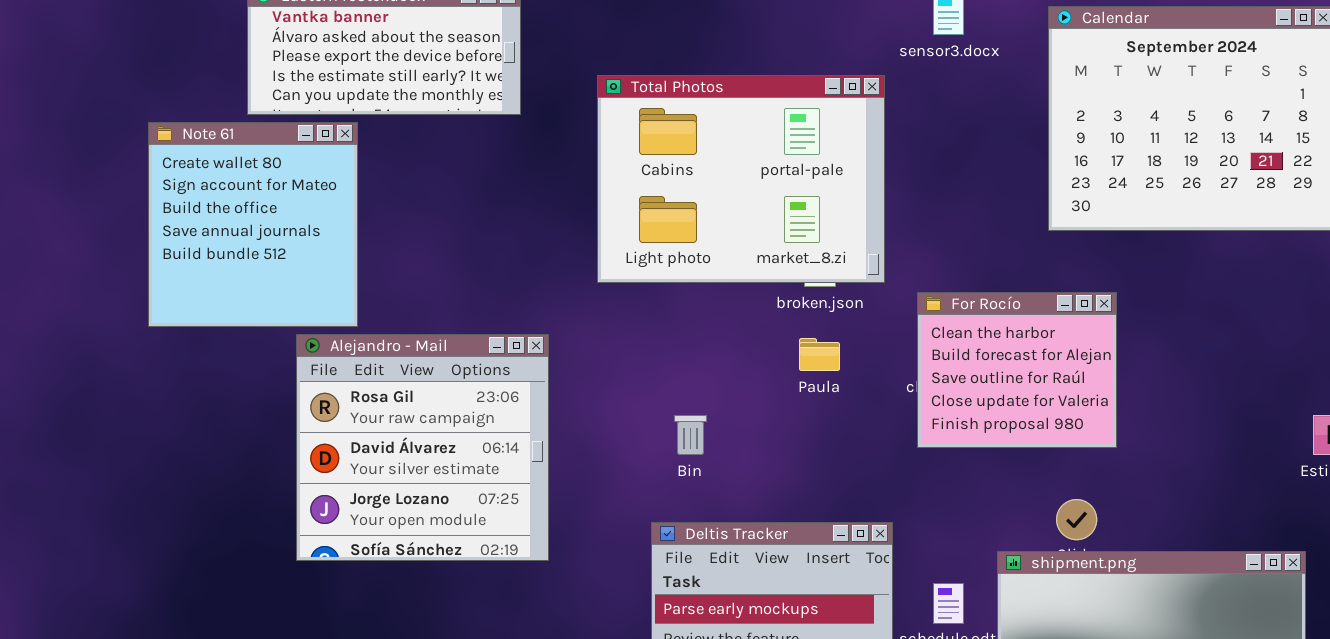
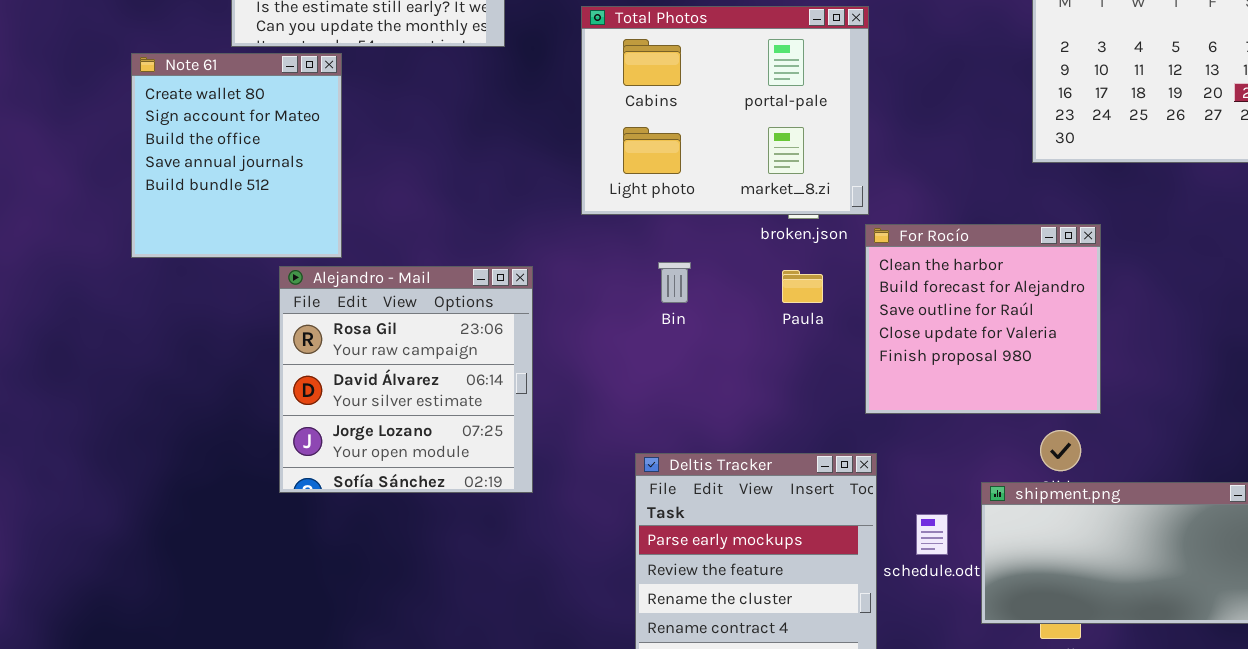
For Rocío: [917,292,1117,448] -> [865,224,1101,414], resized
Bin: [674,415,707,455] -> [658,262,691,303], moved

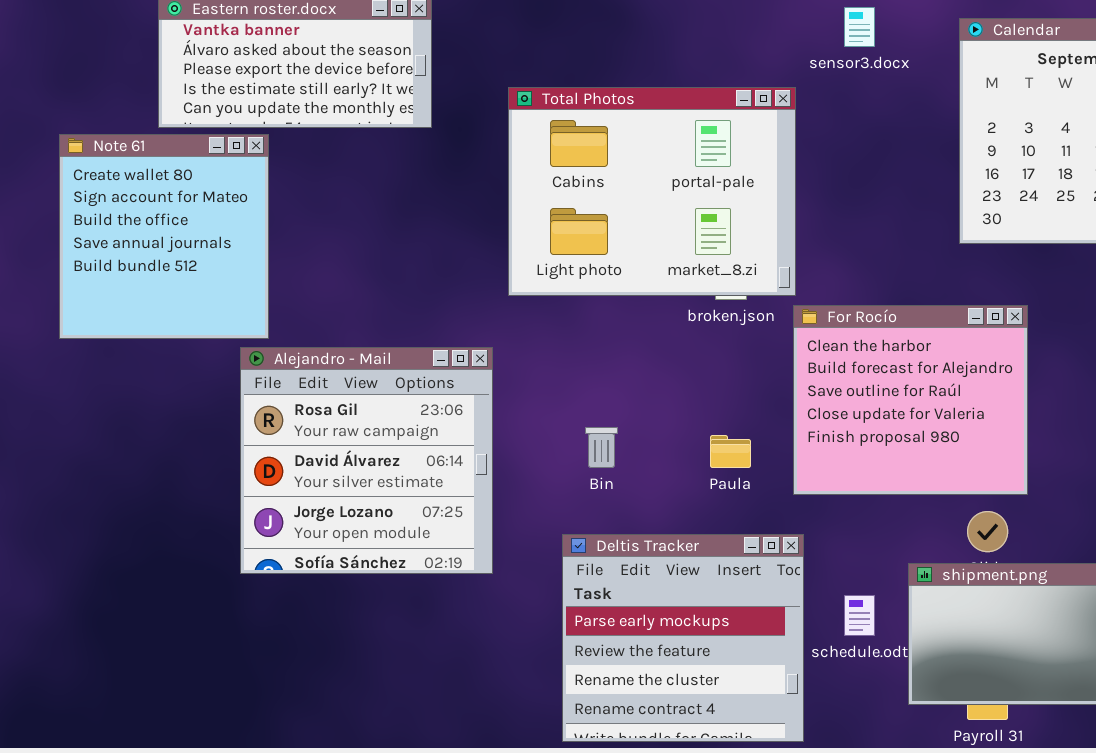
Bin: [658,262,691,303] -> [585,427,618,468], moved
Alejandro - Mail: [279,266,533,493] -> [240,347,493,574], moved
Paula: [782,270,823,303] -> [710,435,751,468], moved

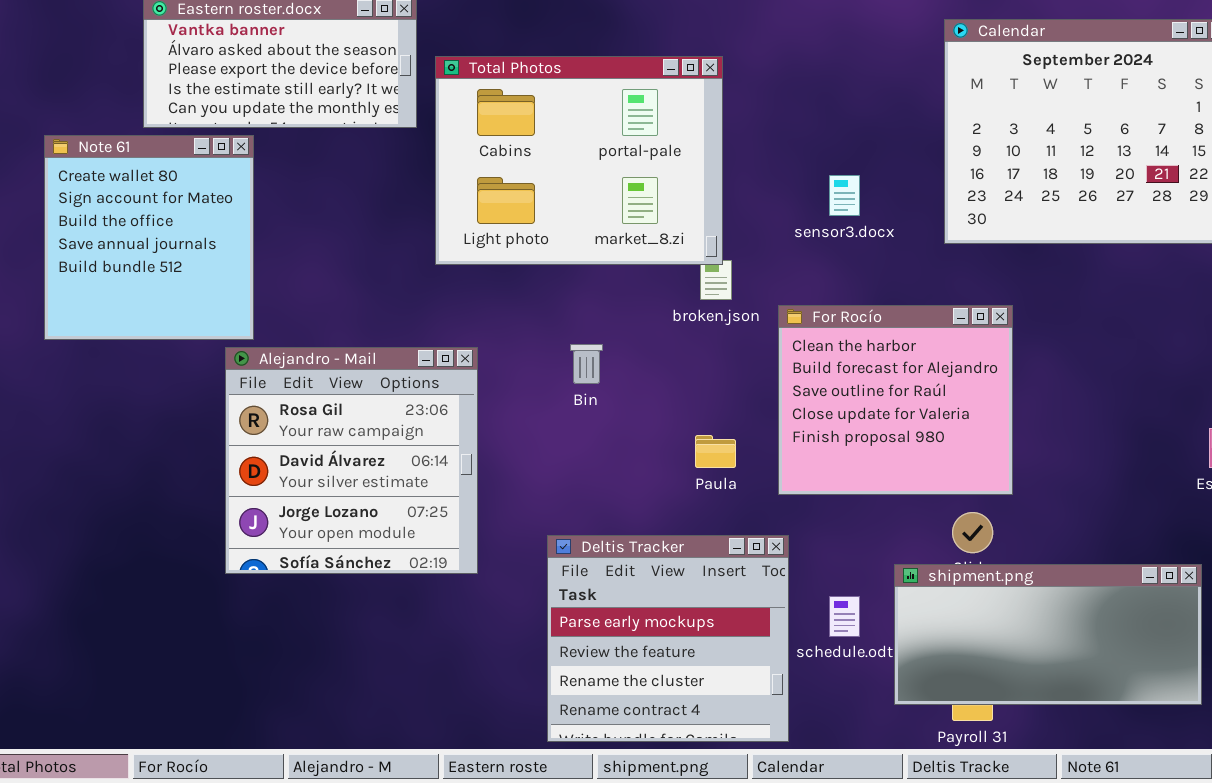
sensor3.docx: [844,7,875,47] -> [829,175,860,216], moved
Total Photos: [508,87,796,296] -> [435,56,723,265], moved
Bin: [585,427,618,468] -> [570,344,603,384], moved

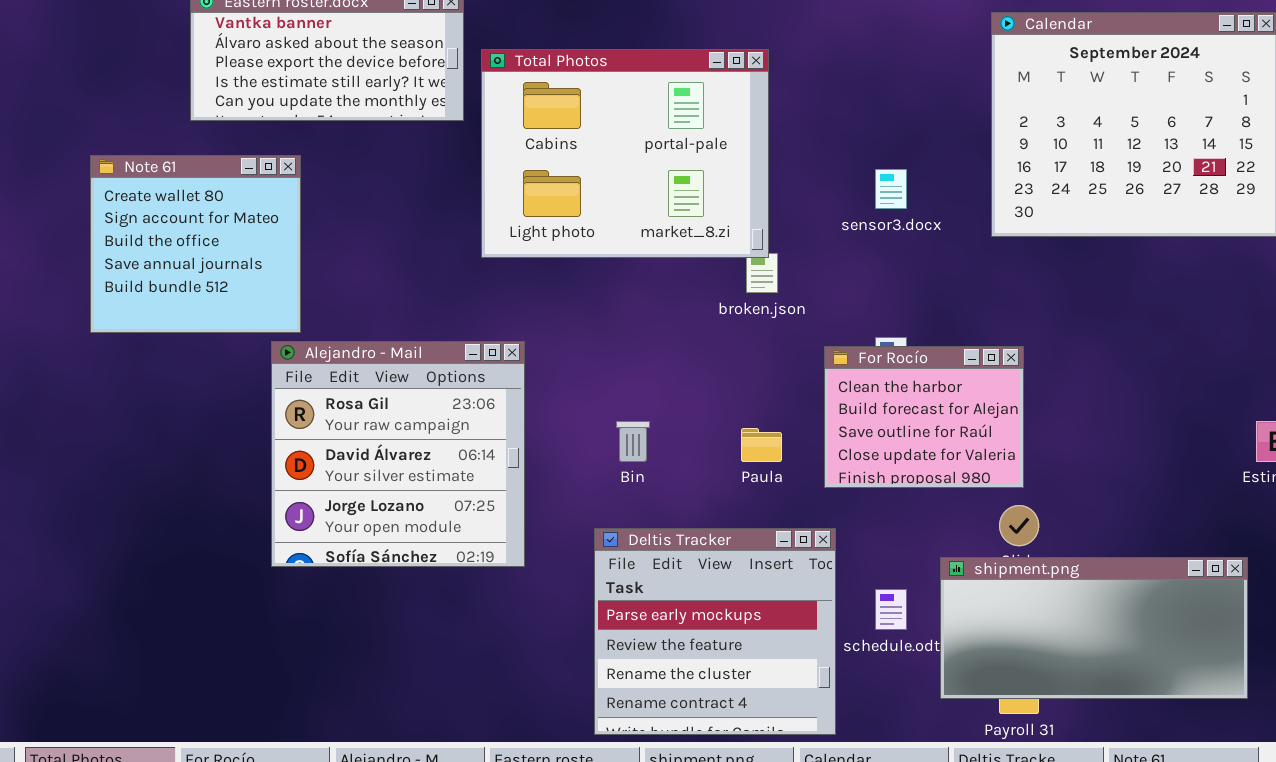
Note 61: [44,135,254,340] -> [90,155,301,333], resized
For Rocío: [778,305,1013,495] -> [824,346,1024,488], resized
Bin: [570,344,603,384] -> [616,421,650,462], moved

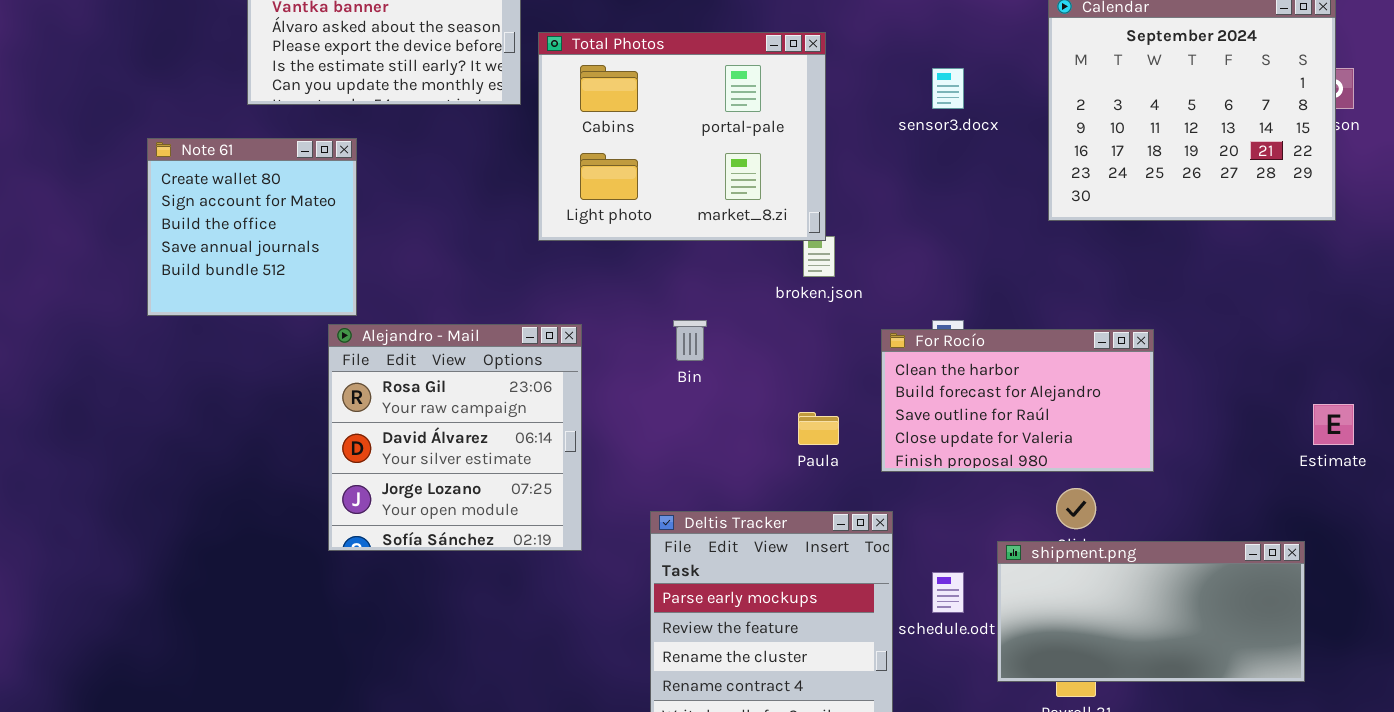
sensor3.docx: [875,169,907,209] -> [932,68,964,109], moved
For Rocío: [824,346,1024,488] -> [881,329,1154,472], resized
Bin: [616,421,650,462] -> [673,320,707,361], moved

